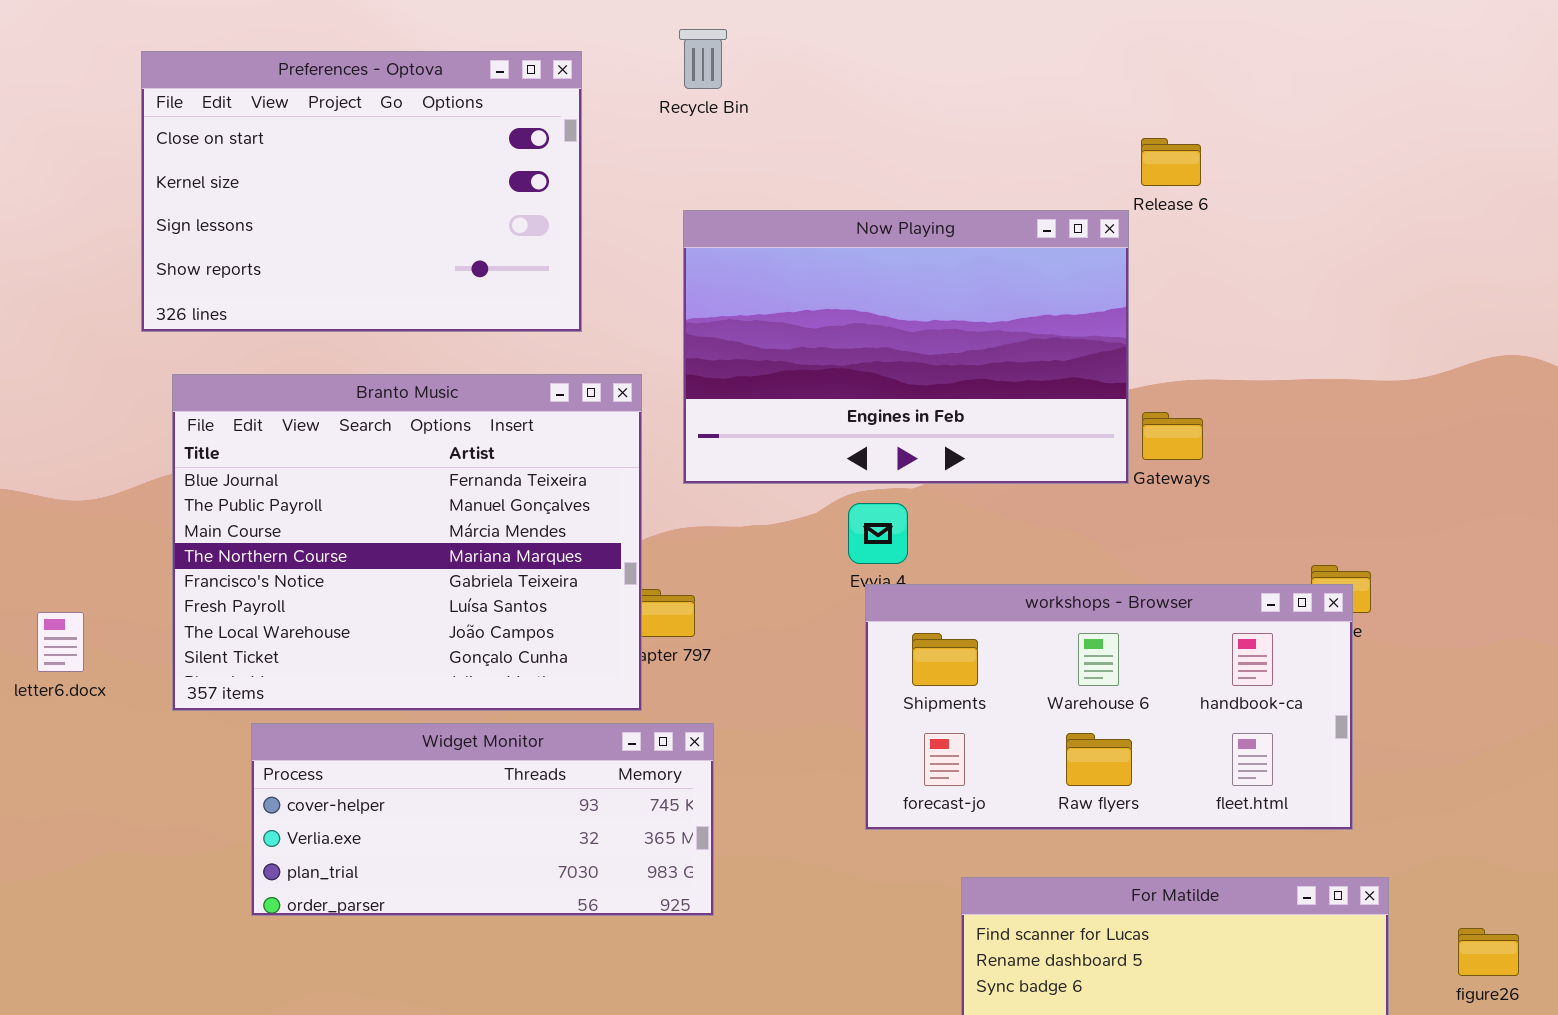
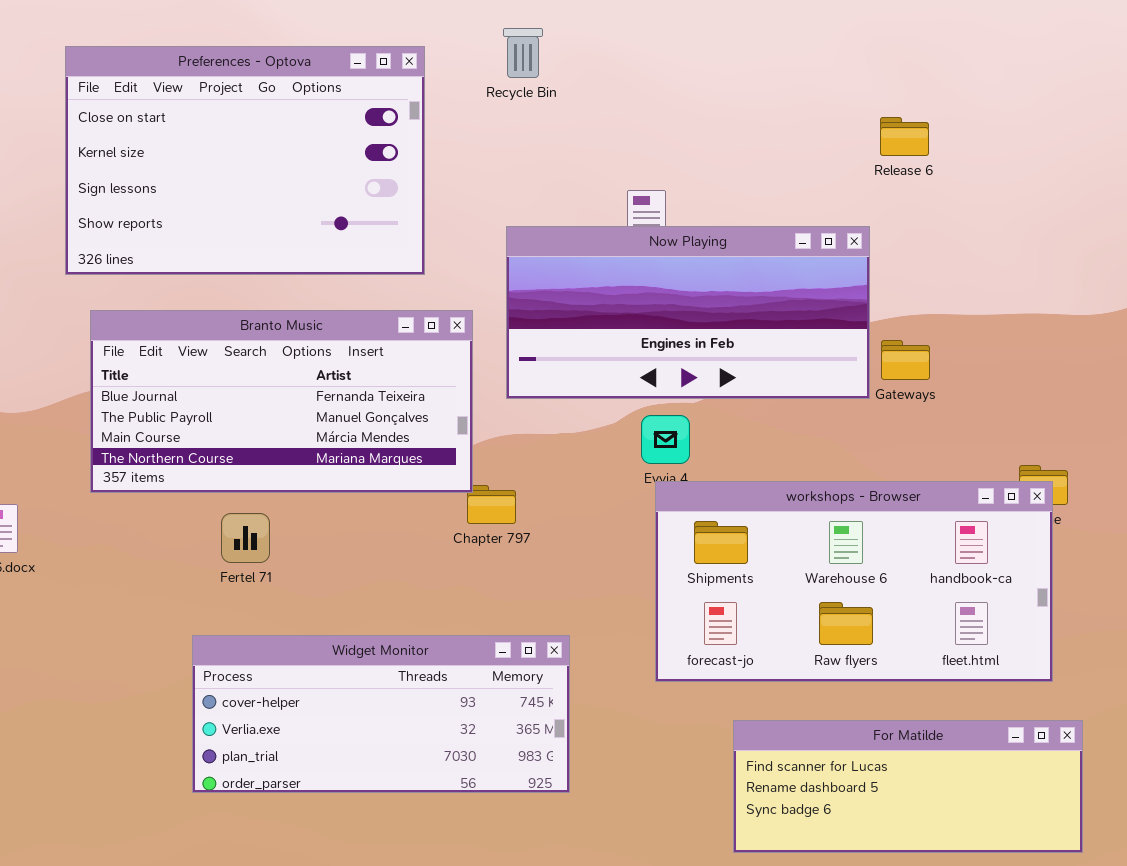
Now Playing: [683,210,1129,484] -> [506,226,870,399], resized
Branto Music: [172,374,642,711] -> [90,310,473,493], resized
Widget Monitor: [251,723,714,916] -> [192,635,570,793], moved

